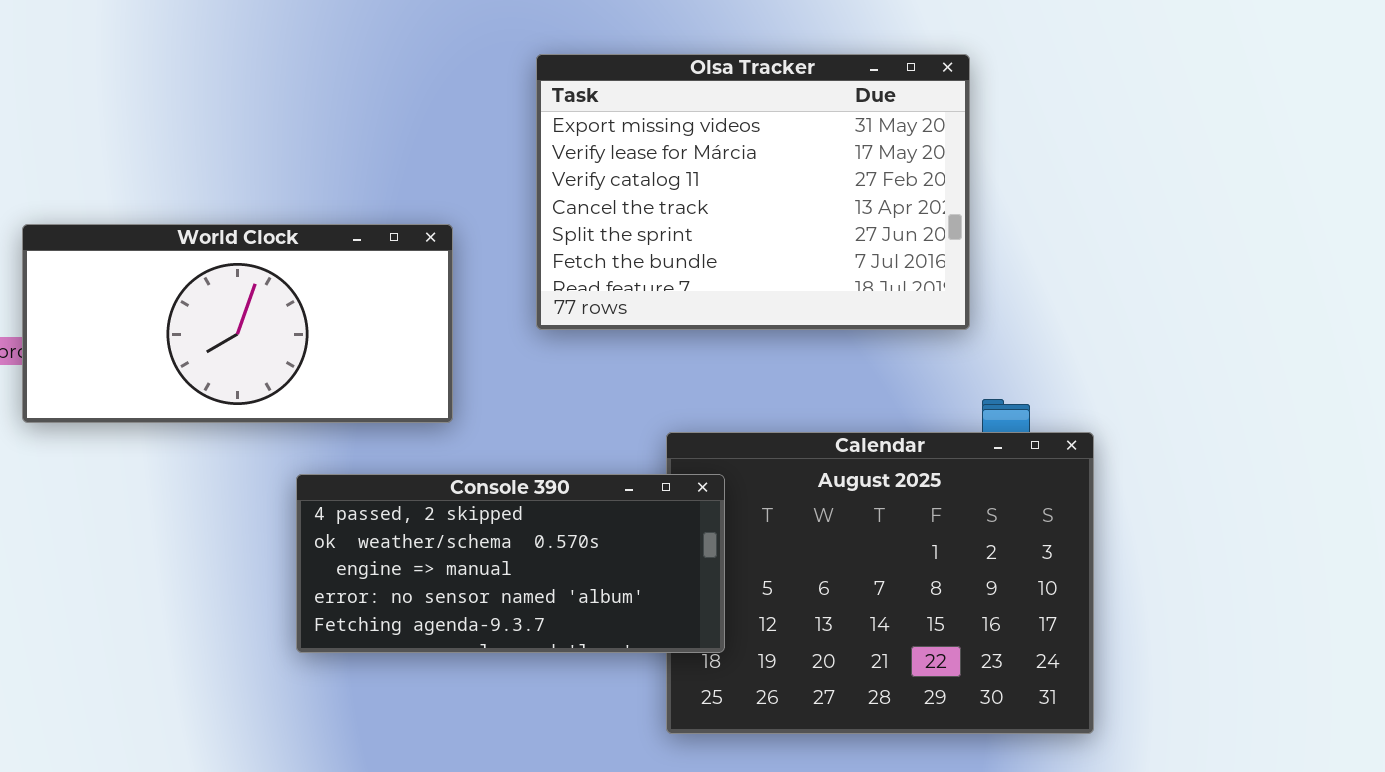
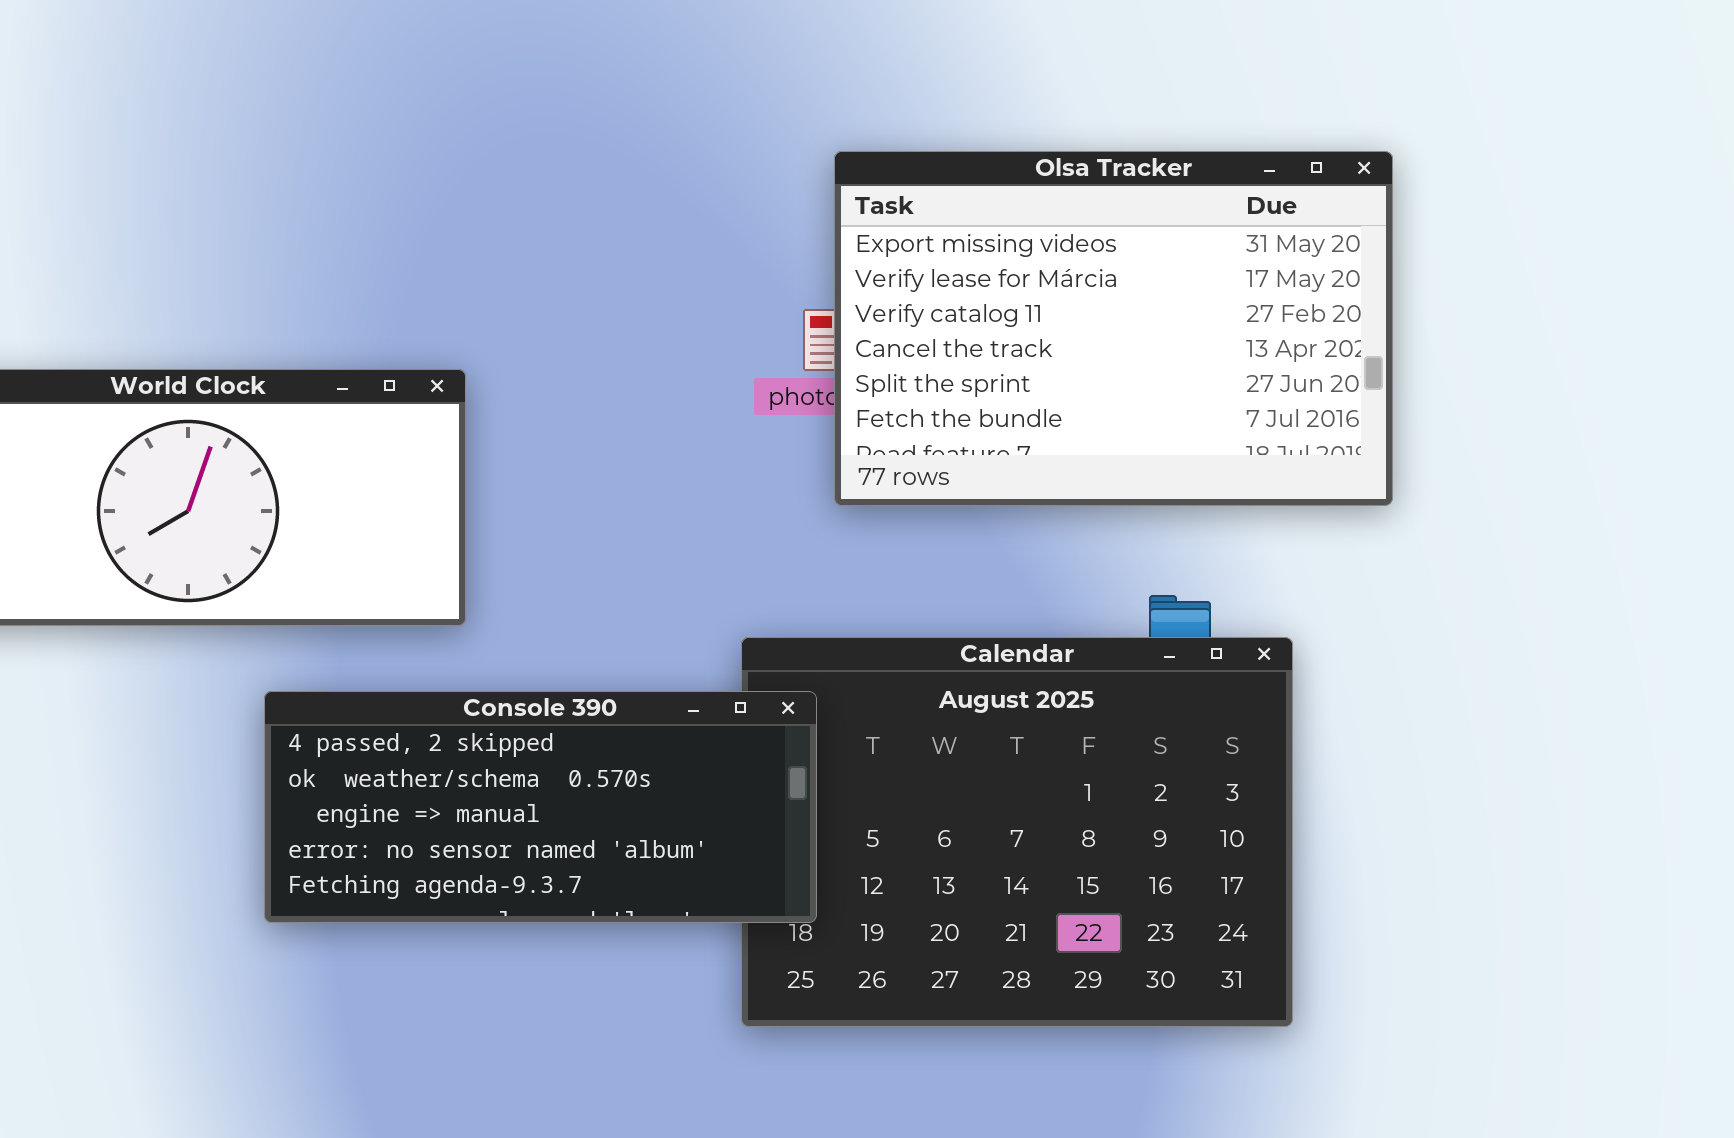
Olsa Tracker: [536,54,970,330] -> [834,151,1393,506], moved

